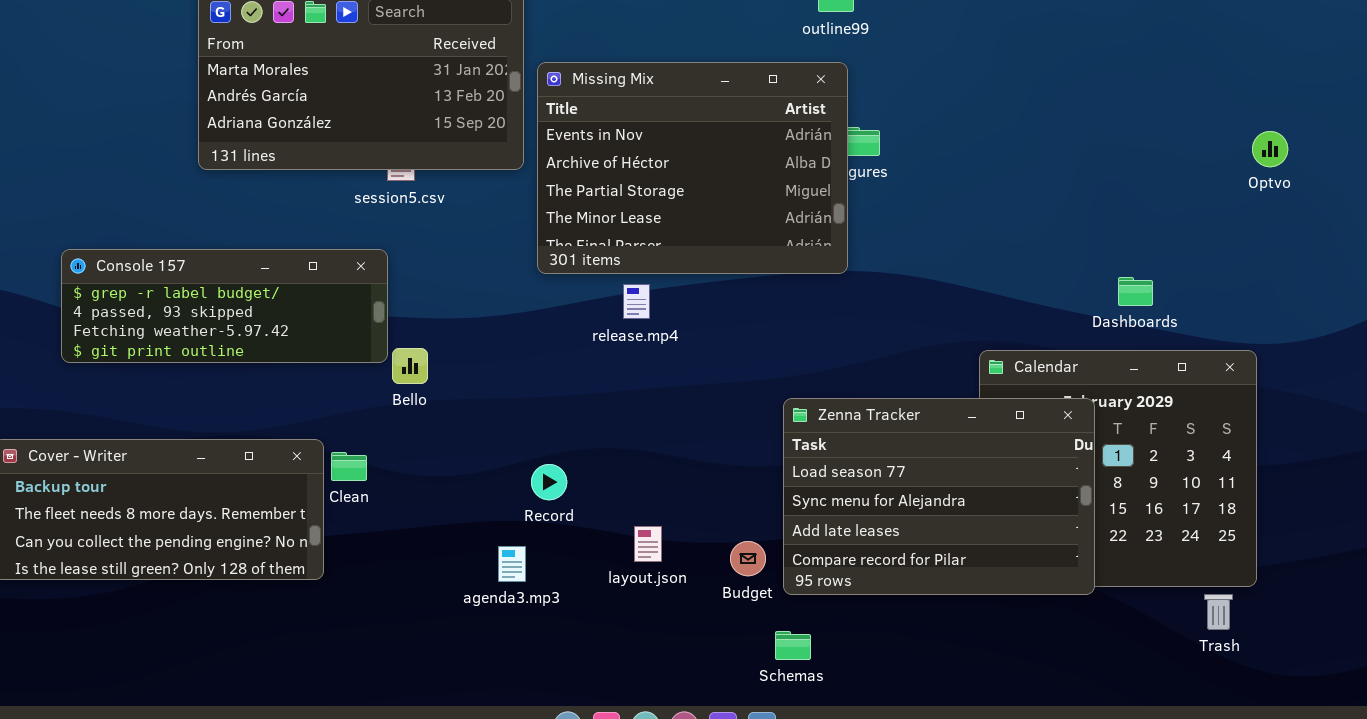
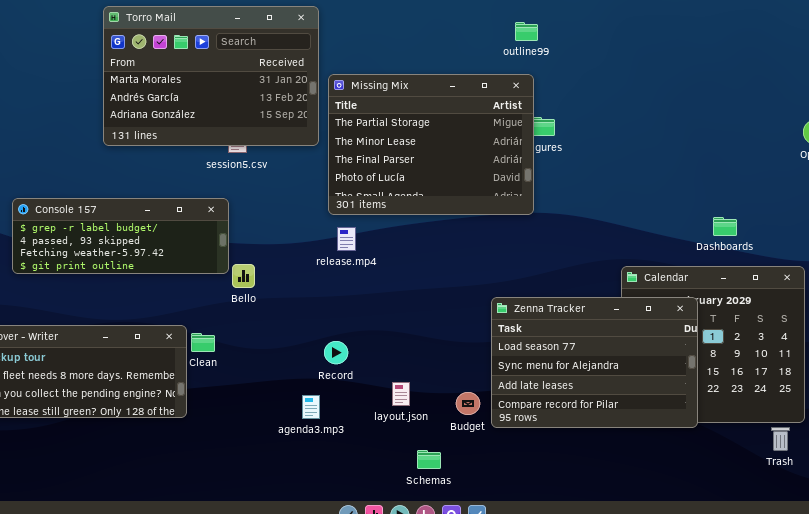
Missing Mix: [537,62,848,274] -> [328,74,534,215], scrolled down 2 rows
release.mp4: [623,284,650,319] -> [337,227,356,251], moved
Schemas: [775,631,811,660] -> [417,450,441,469], moved

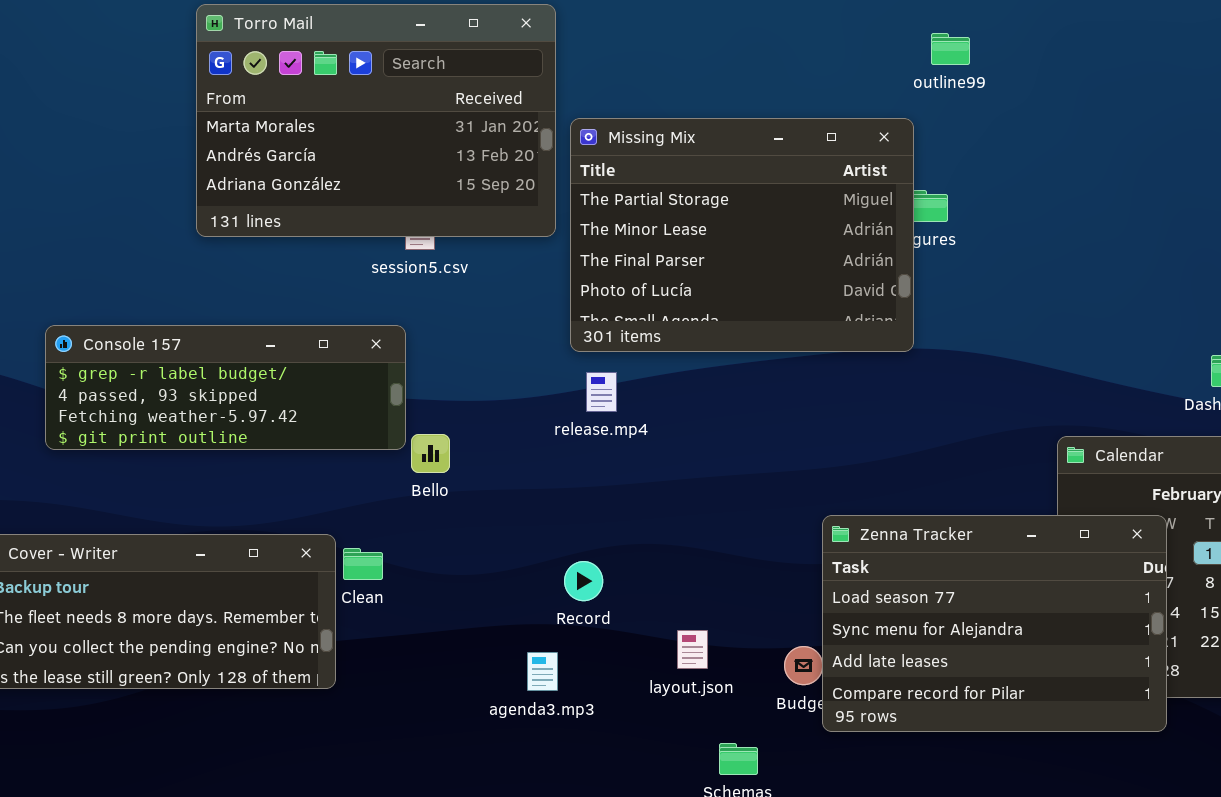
outline99: [515,22,538,41] -> [931,33,970,65], moved
Zenna Tracker: [491,297,698,428] -> [822,515,1167,732], moved

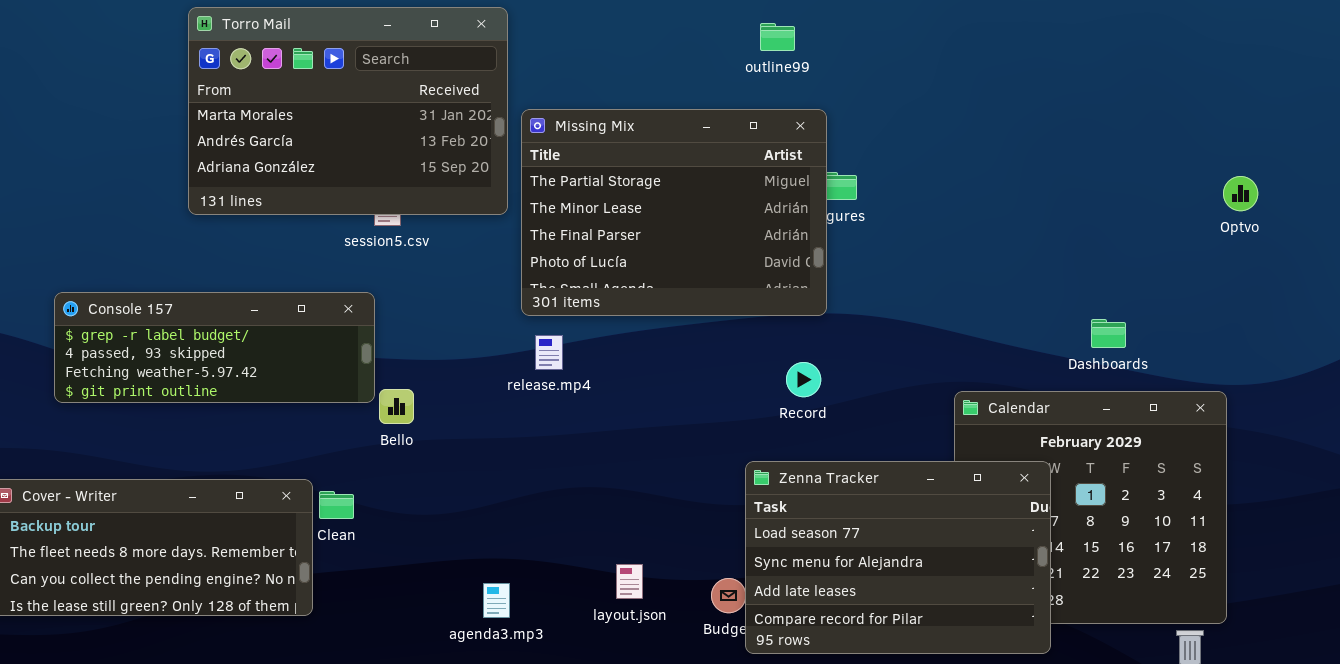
outline99: [931,33,970,65] -> [760,23,795,51], moved
Record: [564,561,603,601] -> [786,362,821,397], moved

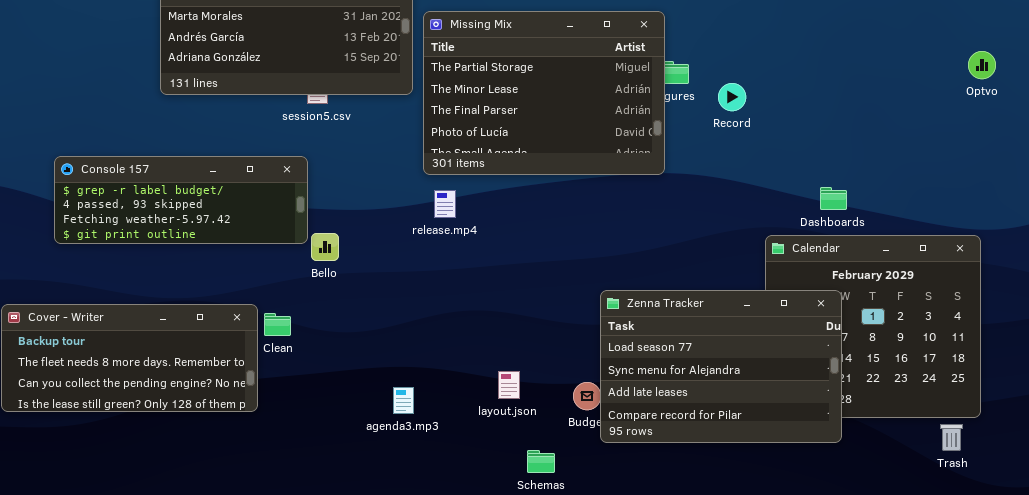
Optvo: [1223,176,1258,211] -> [968,51,996,79], moved
Dashboards: [1091,319,1126,348] -> [820,187,847,210], moved
Record: [786,362,821,397] -> [718,83,746,111], moved

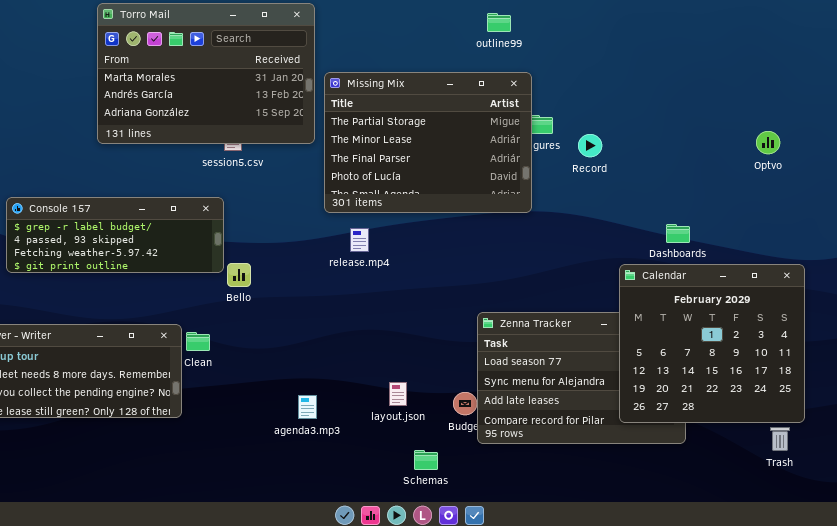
Optvo: [968,51,996,79] -> [756,131,780,154], moved
release.mp4: [434,190,456,218] -> [350,228,369,252], moved
Calendar: [765,235,981,418] -> [619,264,805,423], raised

